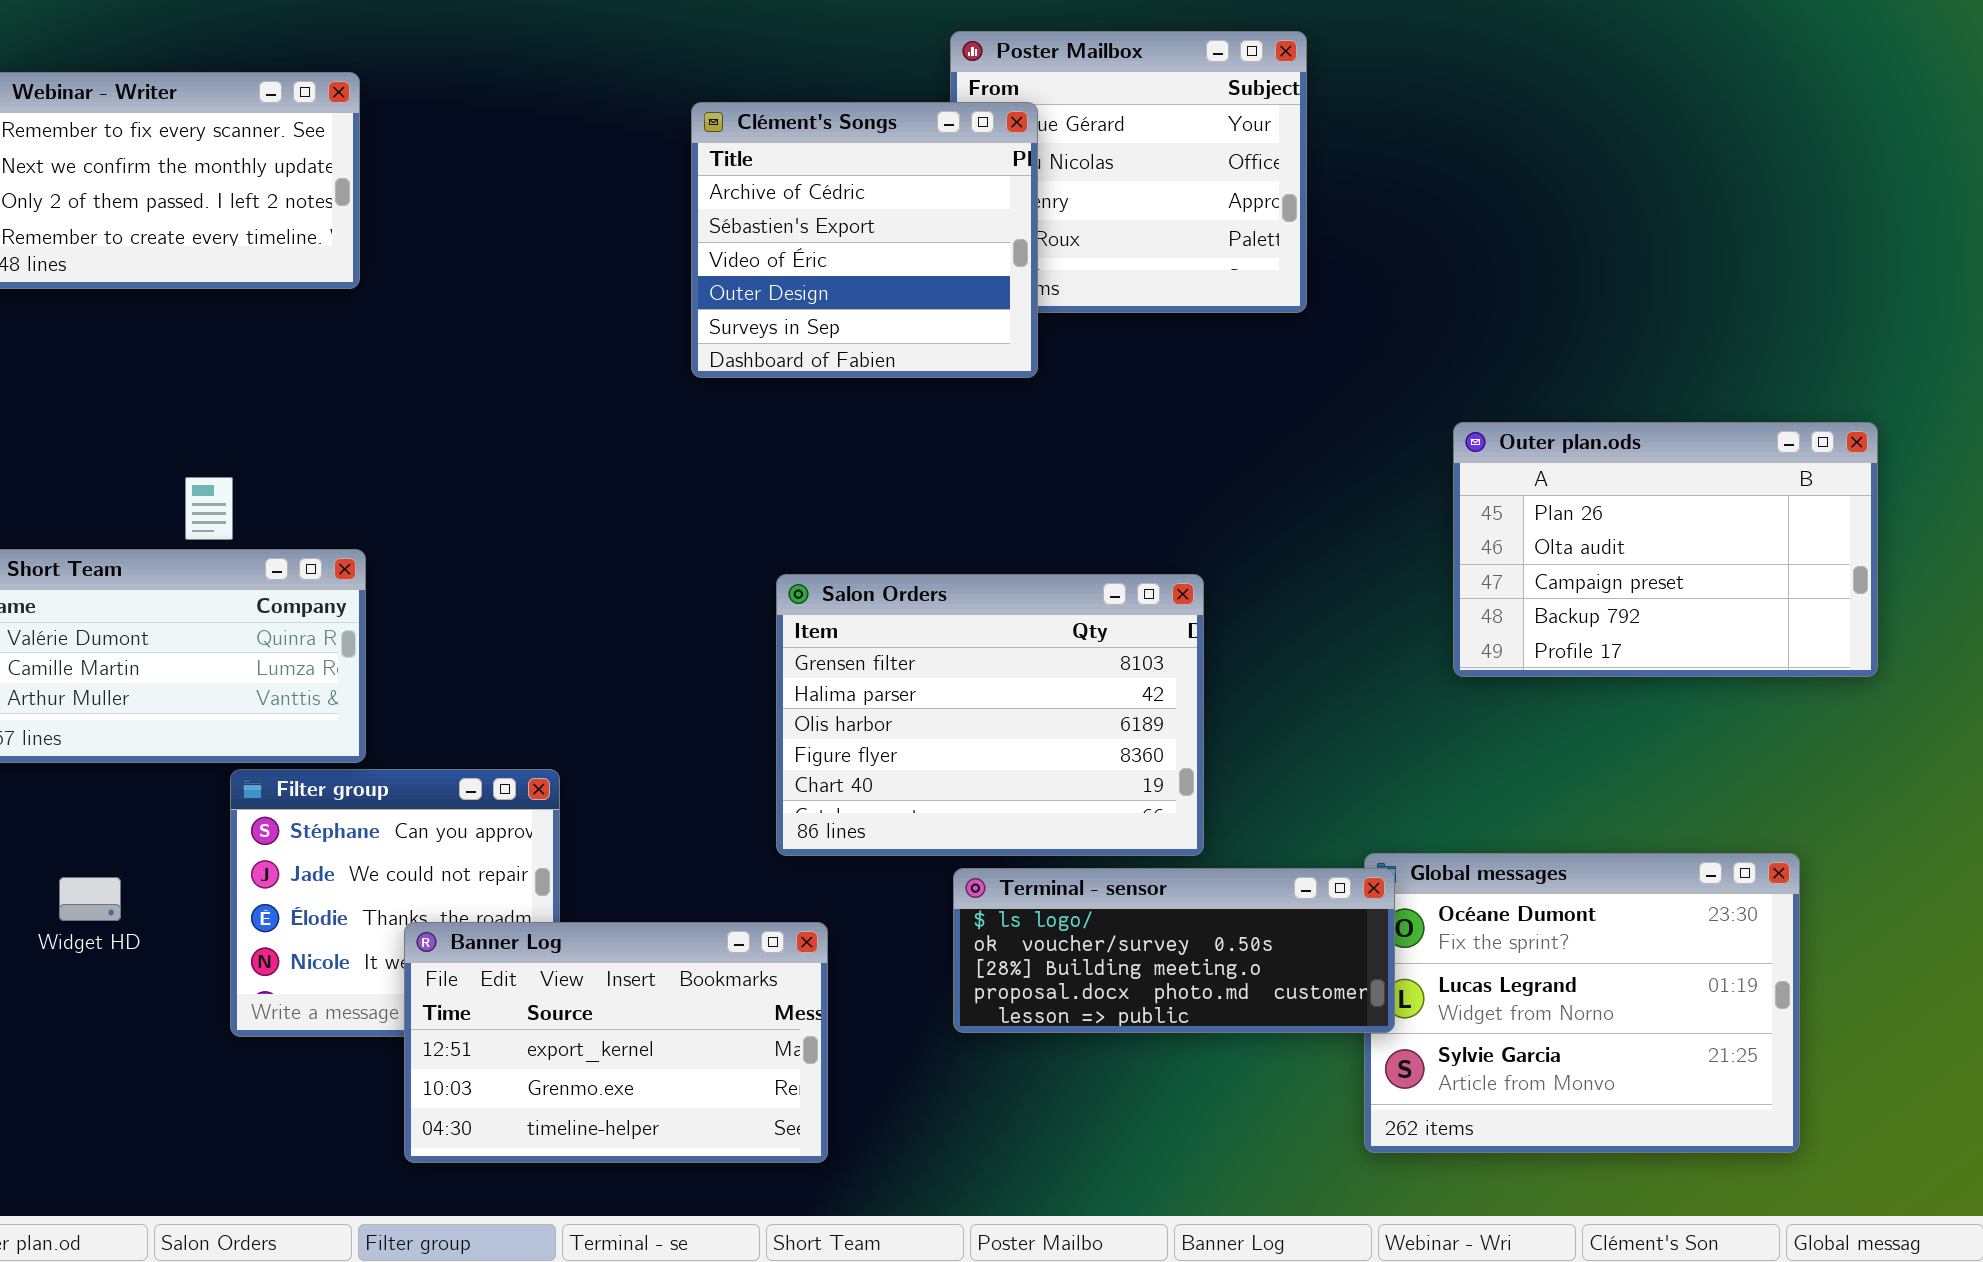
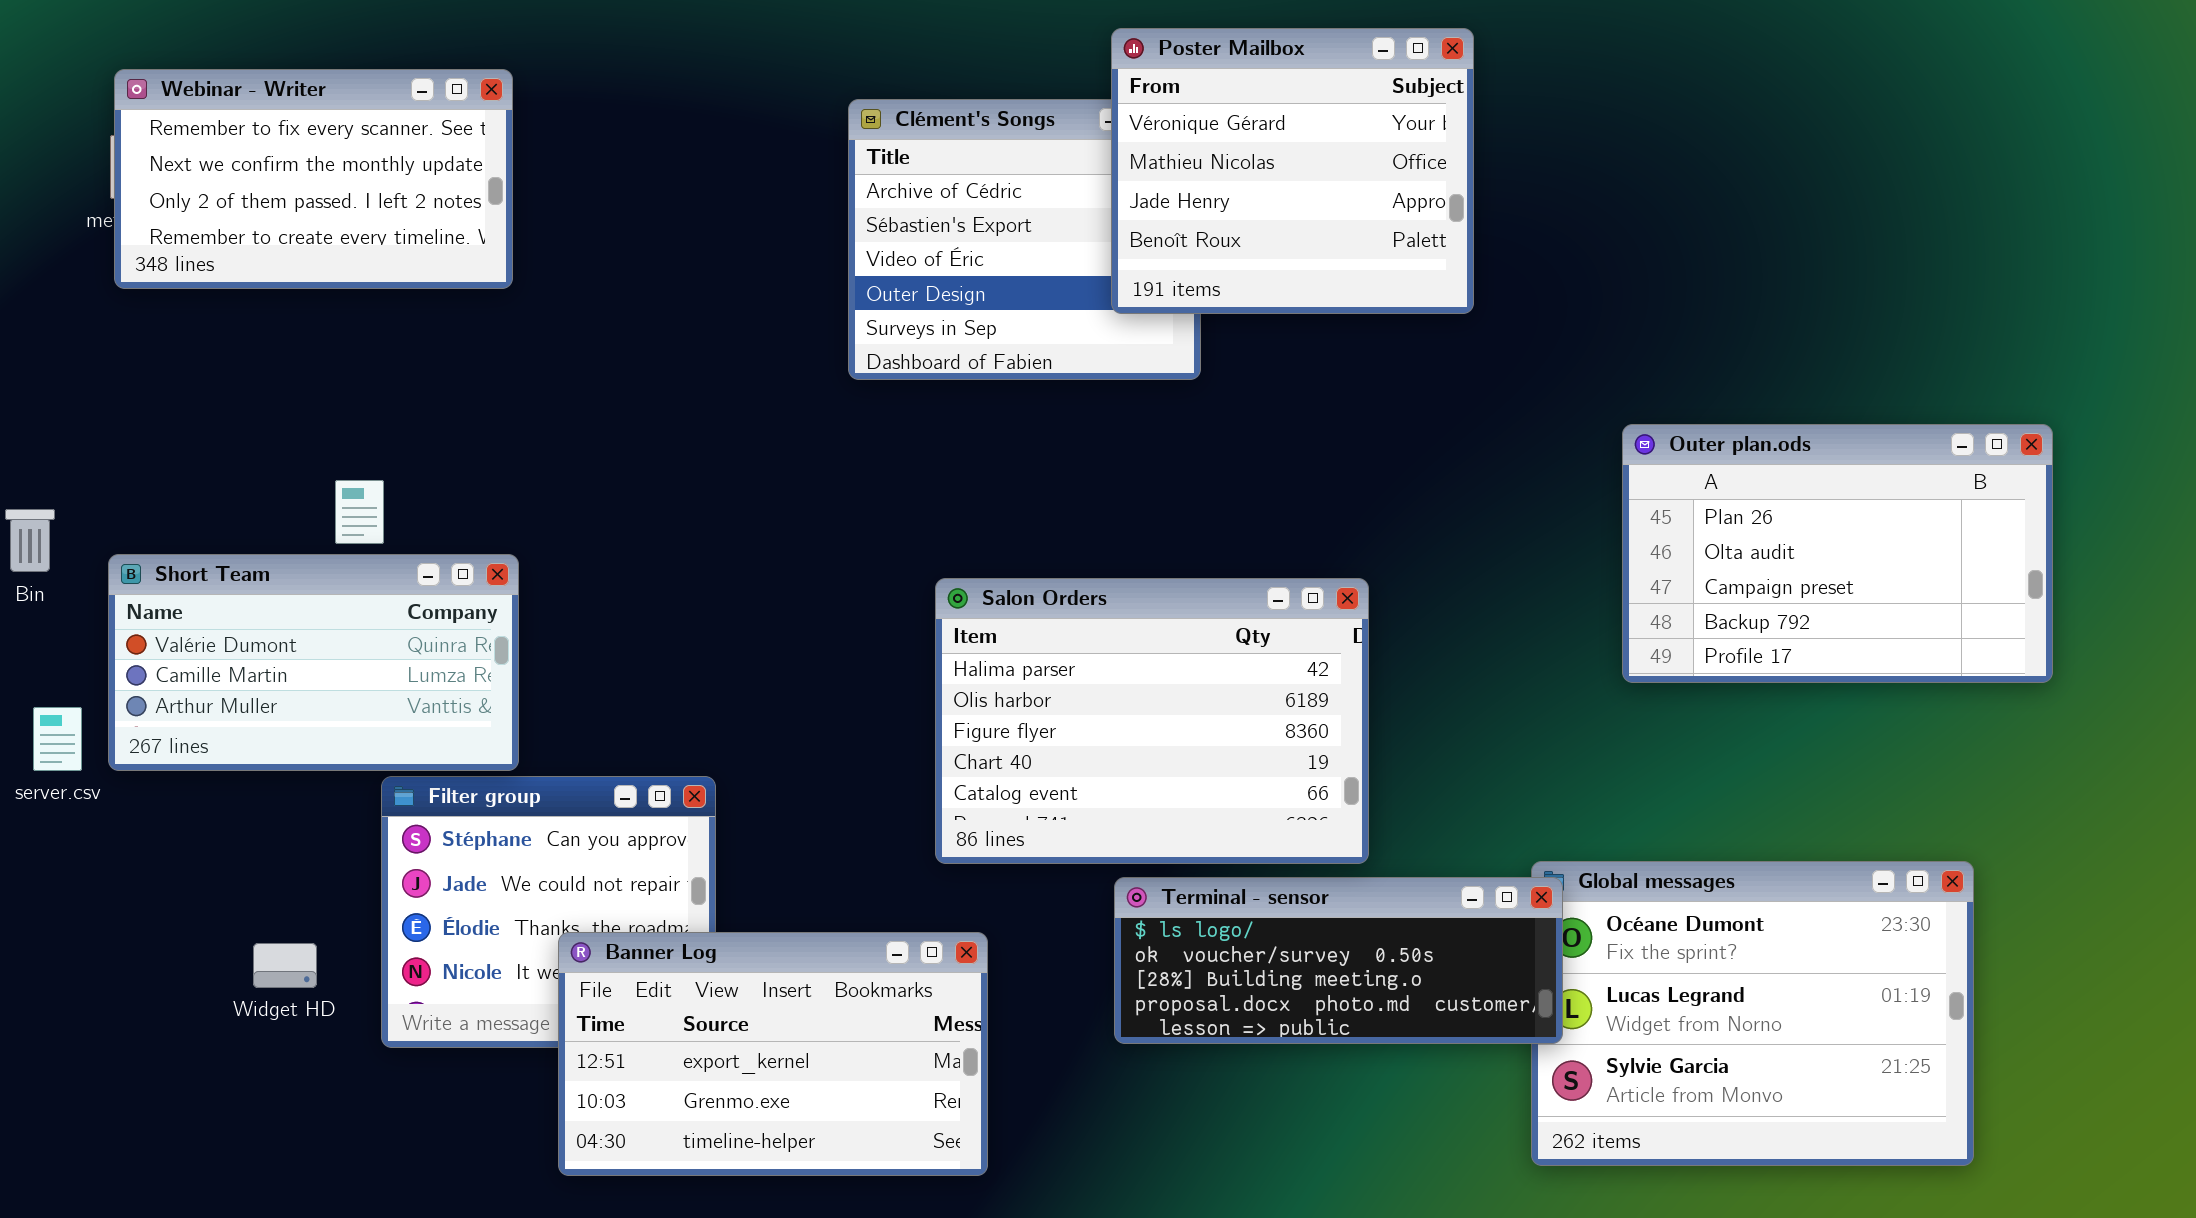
Poster Mailbox: [950,31,1307,313] -> [1111,28,1474,314], raised
Salon Orders: [776,574,1204,856] -> [935,578,1369,864], scrolled down 1 row
Widget HD: [59,877,121,921] -> [253,943,317,988], moved

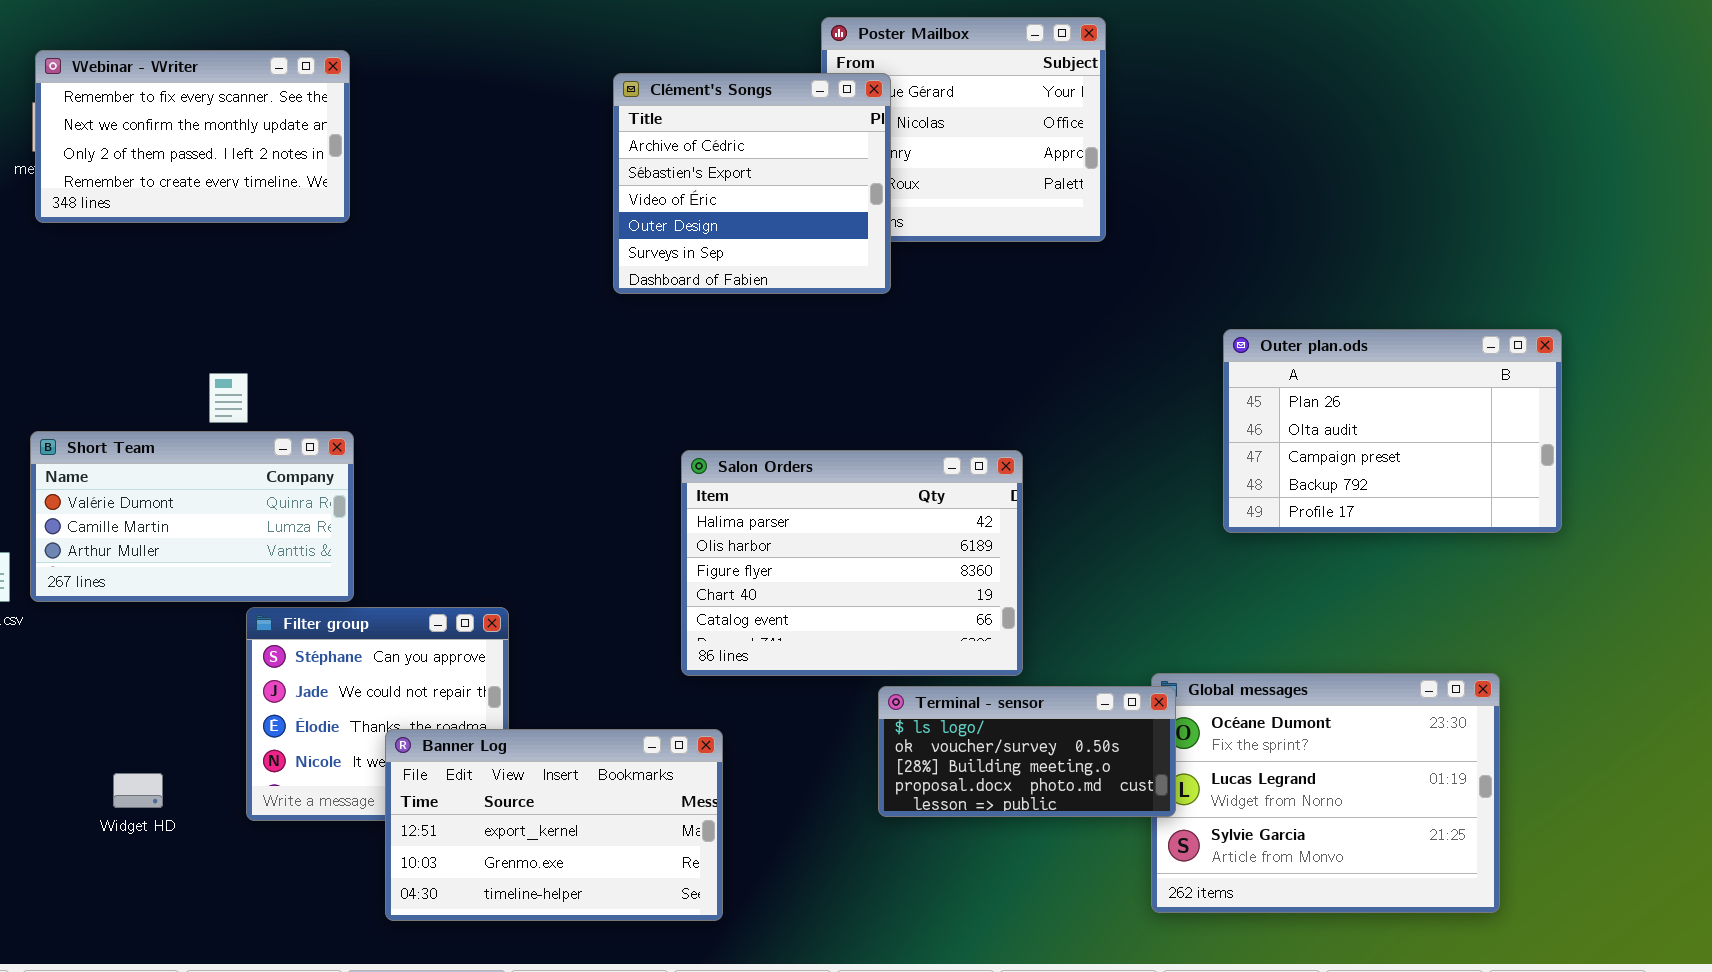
Clément's Songs: [848,99,1201,380] -> [613,73,891,294], raised
Terminal - sensor: [1114,877,1563,1044] -> [878,686,1176,817], resized
Widget HD: [253,943,317,988] -> [113,773,163,808], moved

